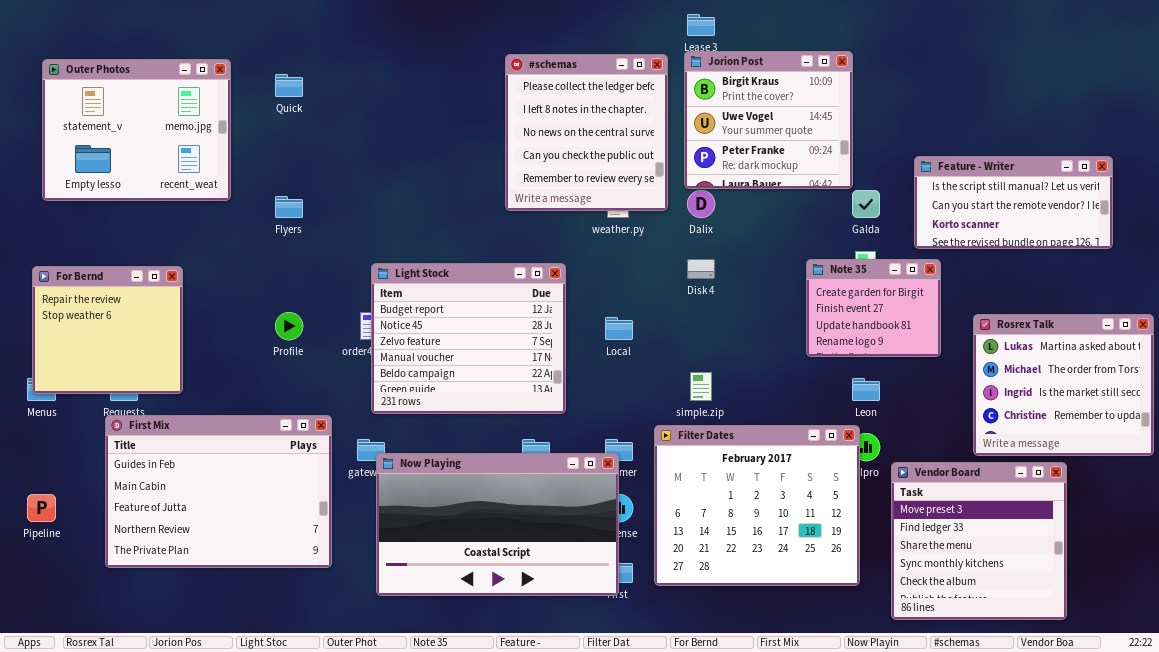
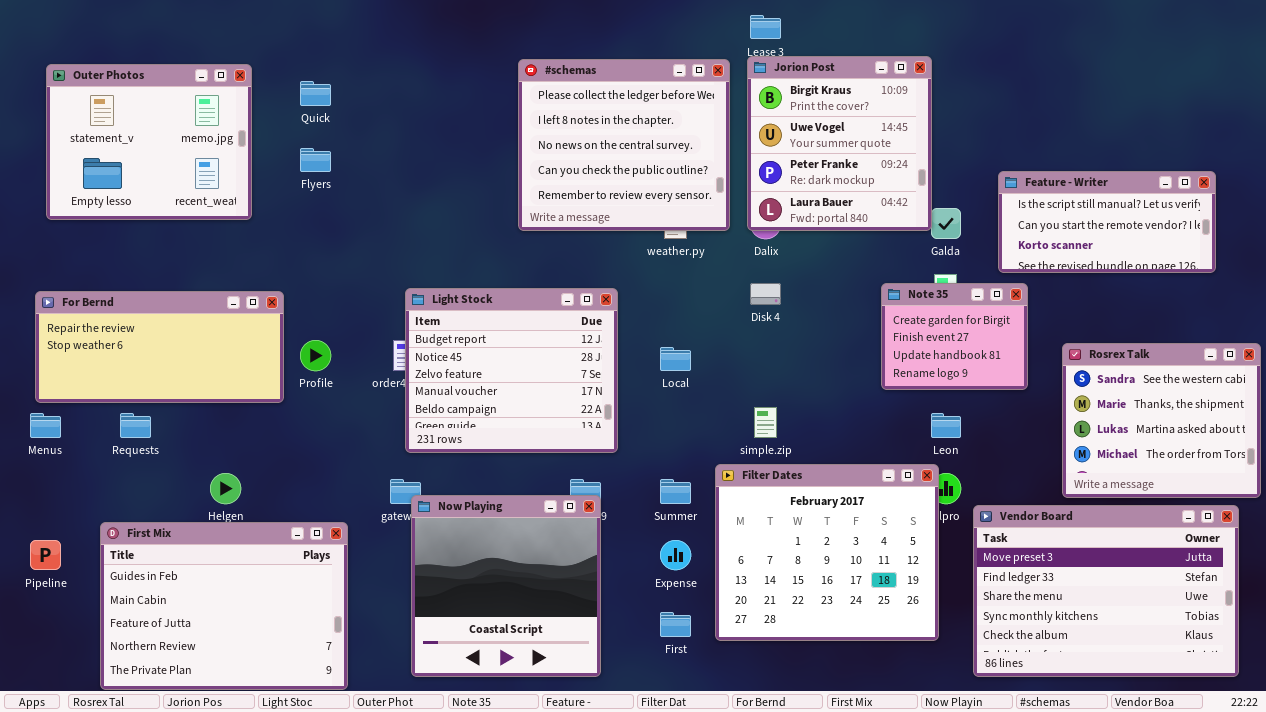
Jorion Post: [684,51,853,189] -> [747,56,932,231], resized
#schemas: [505,54,668,211] -> [518,59,730,231], resized
Flyers: [275,196,303,218] -> [300,148,331,172], moved
For Bernd: [32,266,183,394] -> [35,291,284,403], resized
Rosrex Talk: [973,314,1154,456] -> [1062,343,1261,498], scrolled up 2 rows
First Mix: [105,415,332,568] -> [100,522,348,690], moved
Now Playing: [376,453,619,596] -> [411,495,601,677], resized
Vendor Board: [891,462,1067,620] -> [973,505,1239,677], resized

